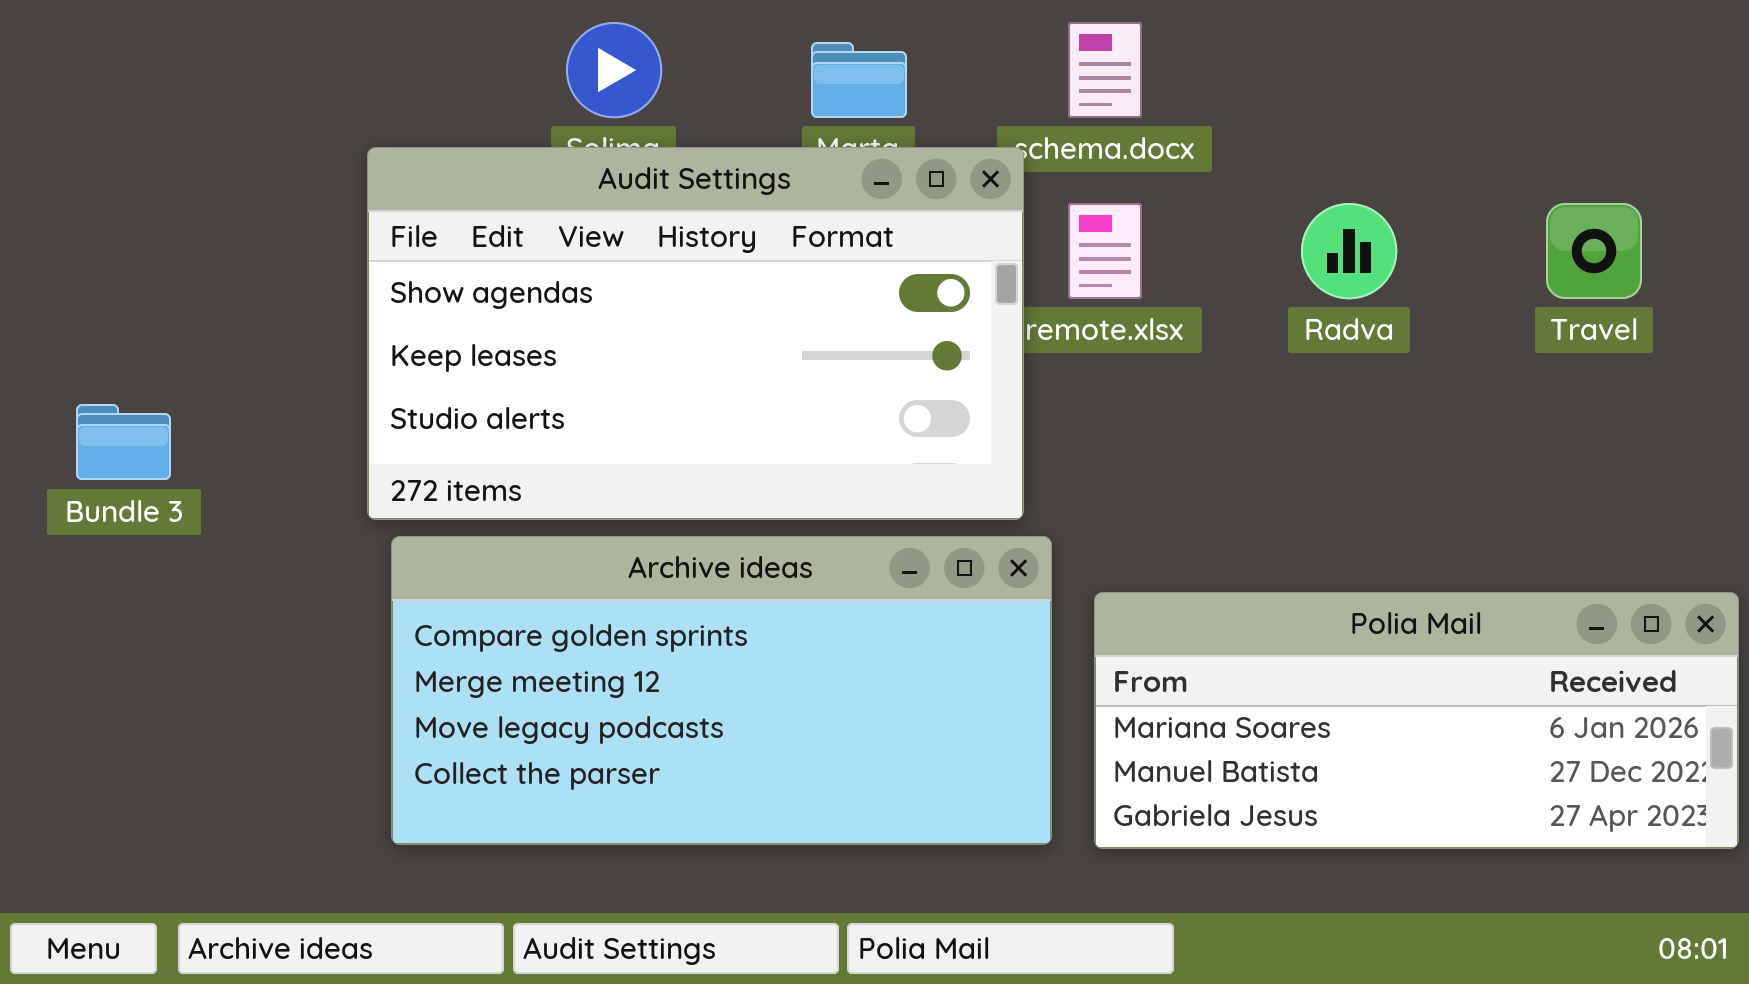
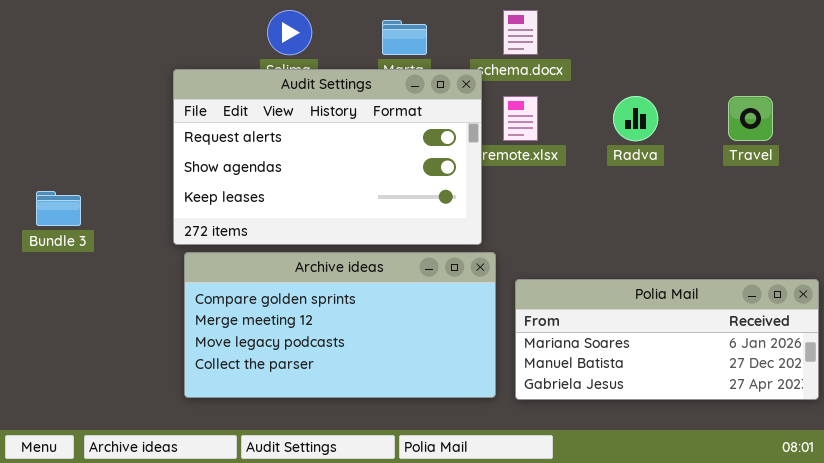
Audit Settings: [367,147,1024,520] -> [173,69,482,245], scrolled up 1 row

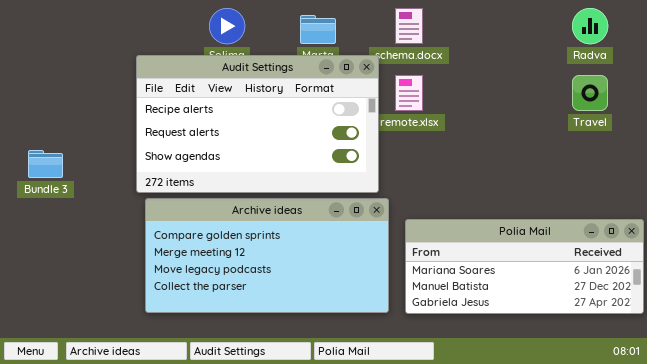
Audit Settings: [173,69,482,245] -> [136,55,379,193], scrolled up 1 row
Radva: [613,96,658,141] -> [572,8,608,44], moved

